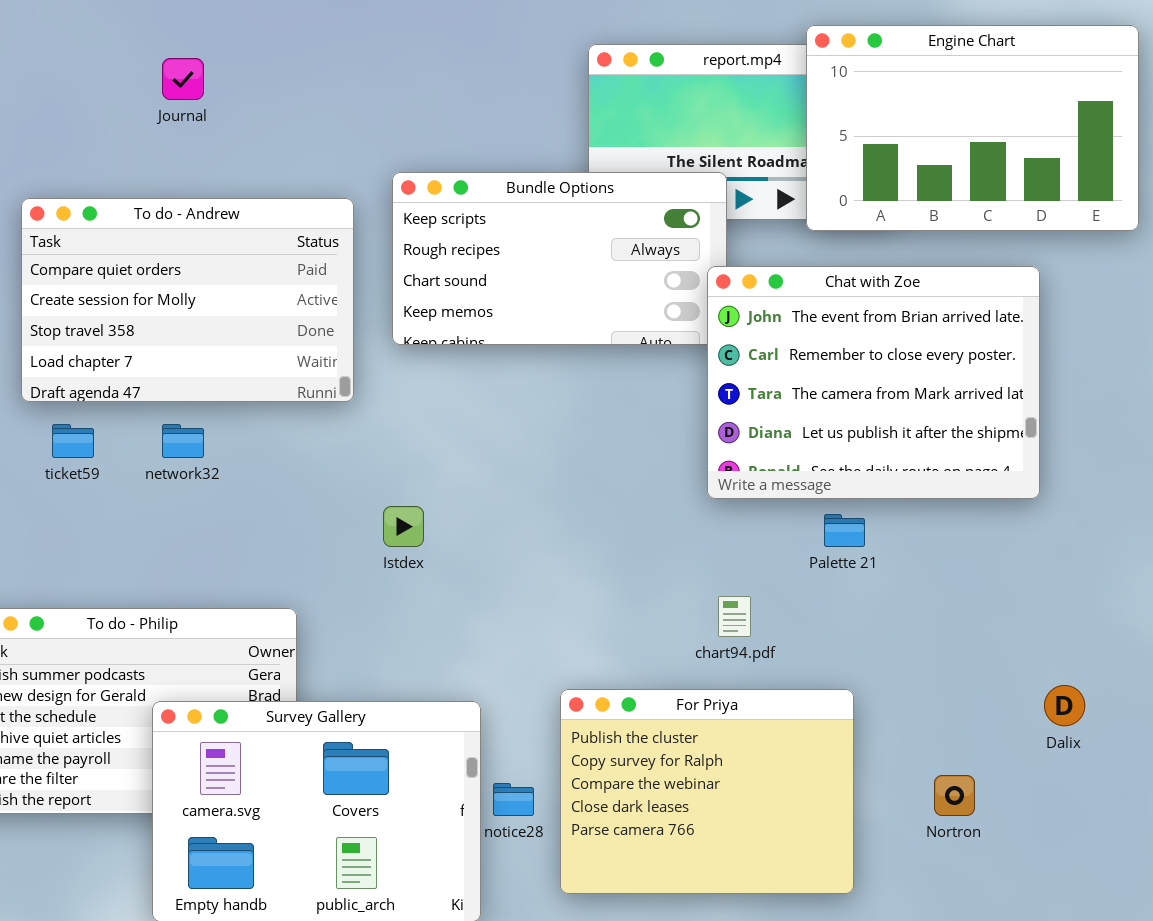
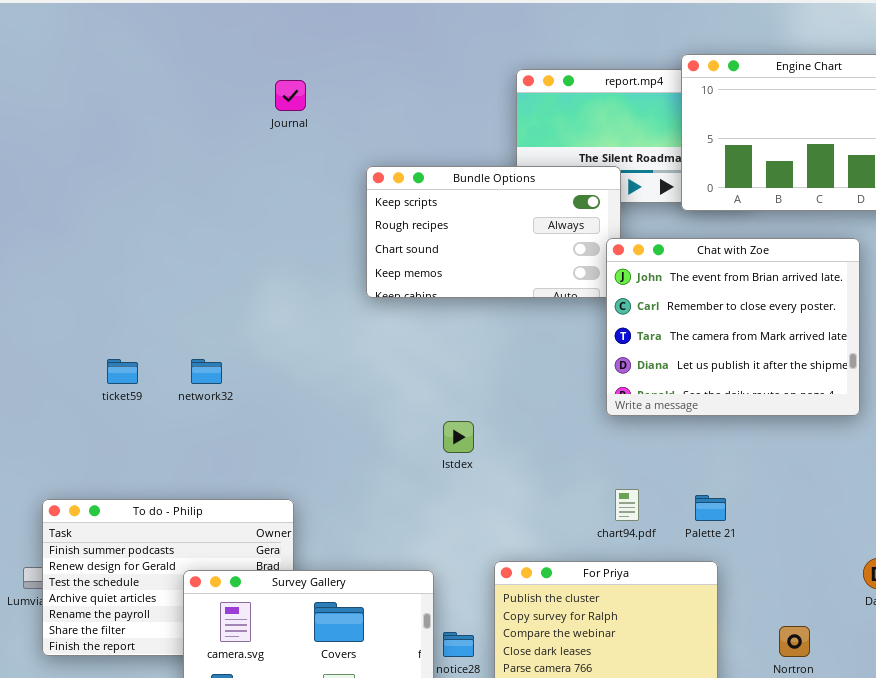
Journal: [162,58,204,100] -> [275,80,306,111], moved
To do - Andrew: [21,198,354,402] -> none, closed
Istdex: [383,506,424,547] -> [443,421,474,453], moved
Palette 21: [824,514,865,547] -> [695,495,726,521], moved

